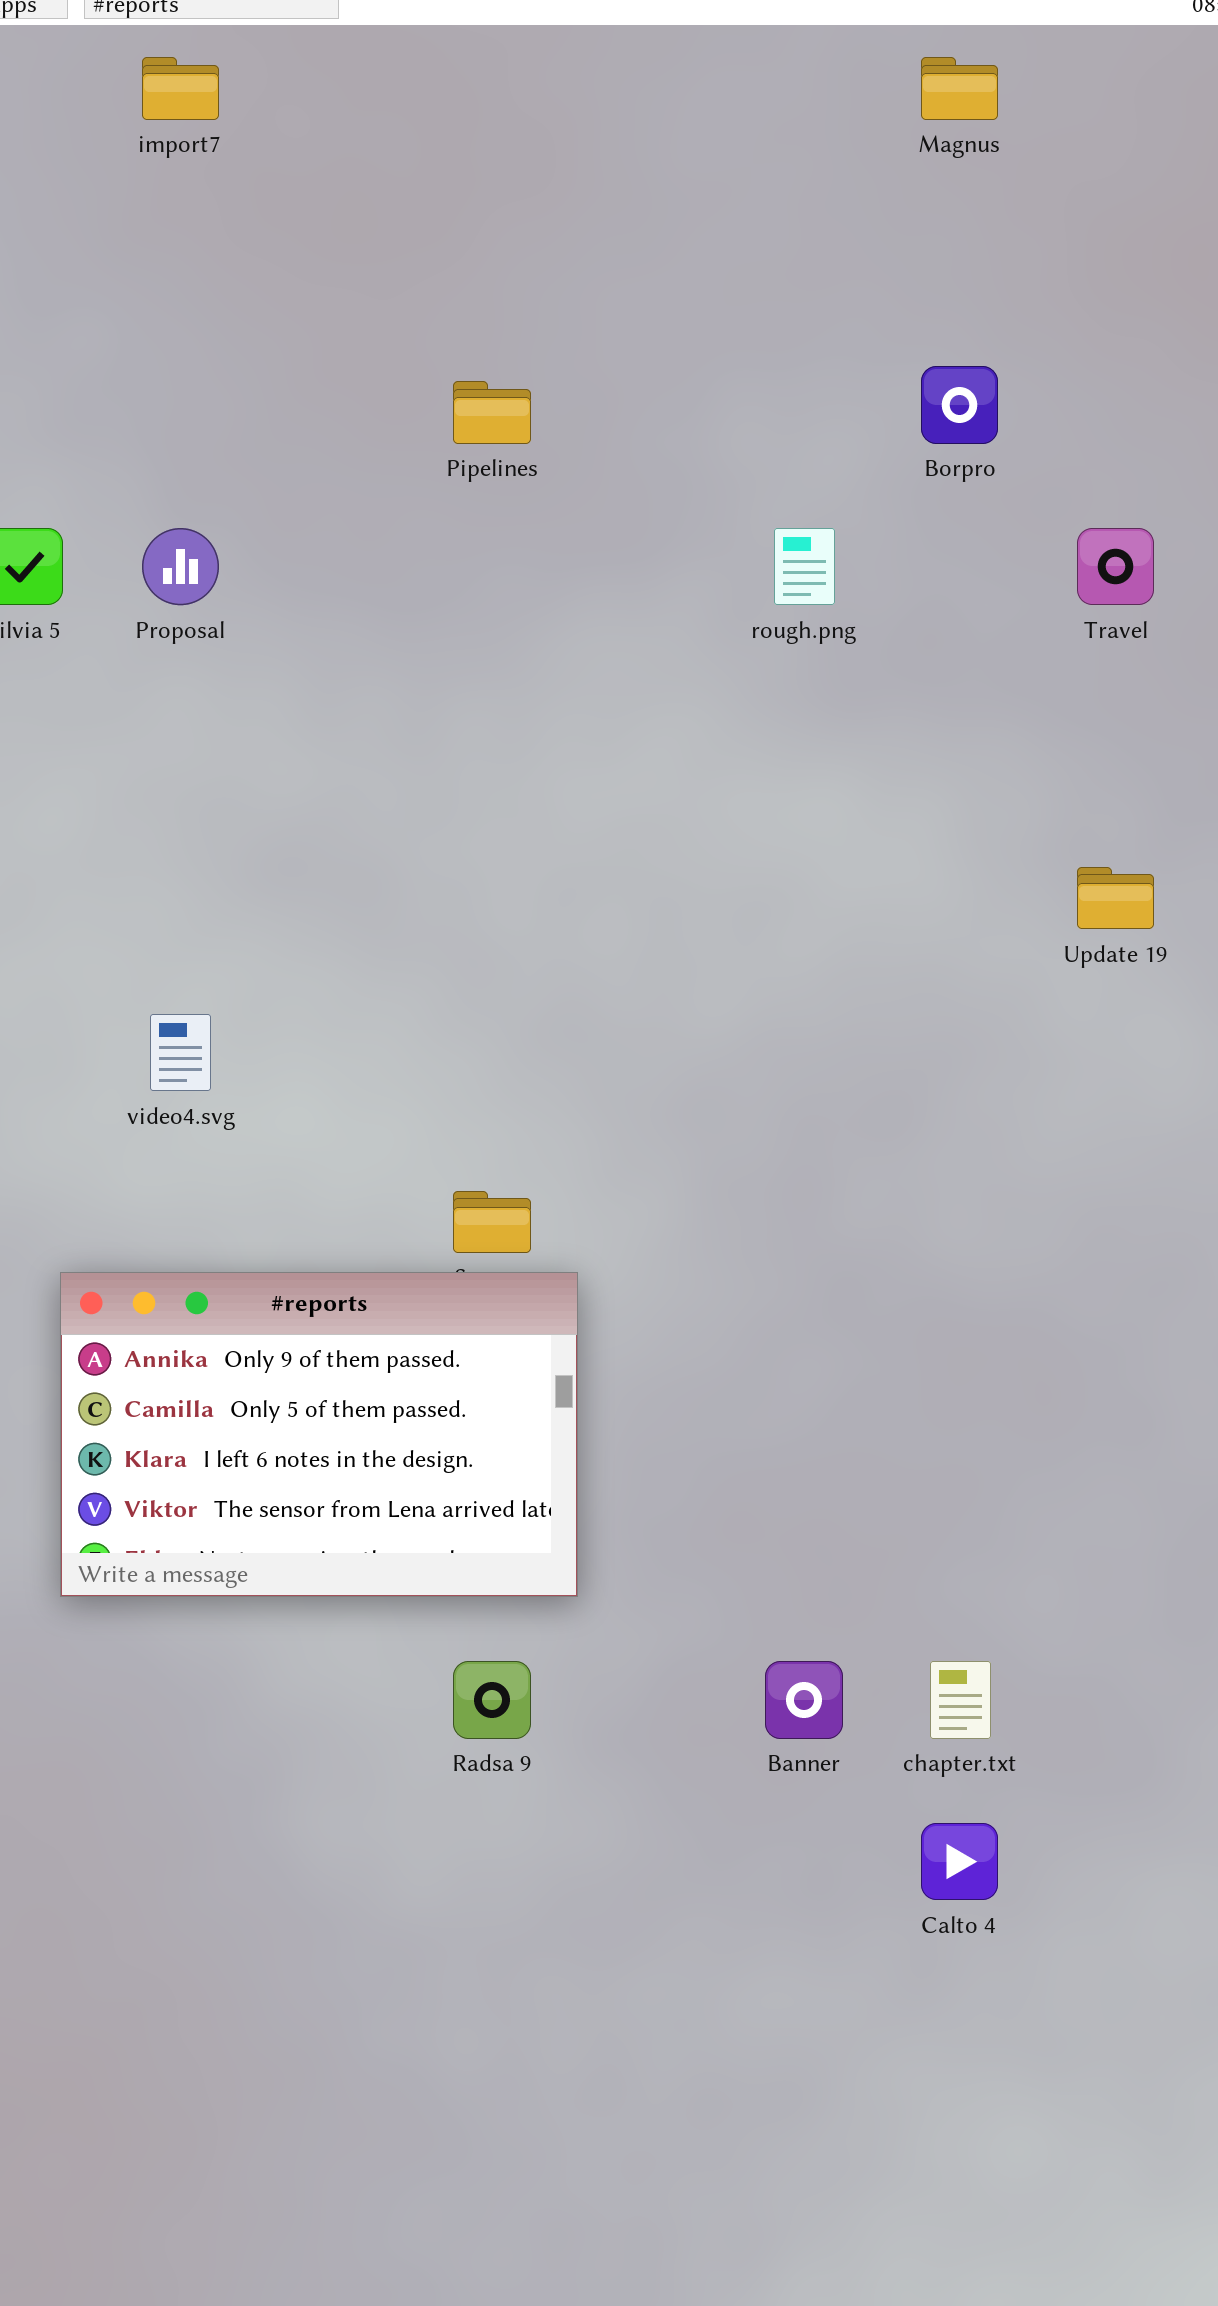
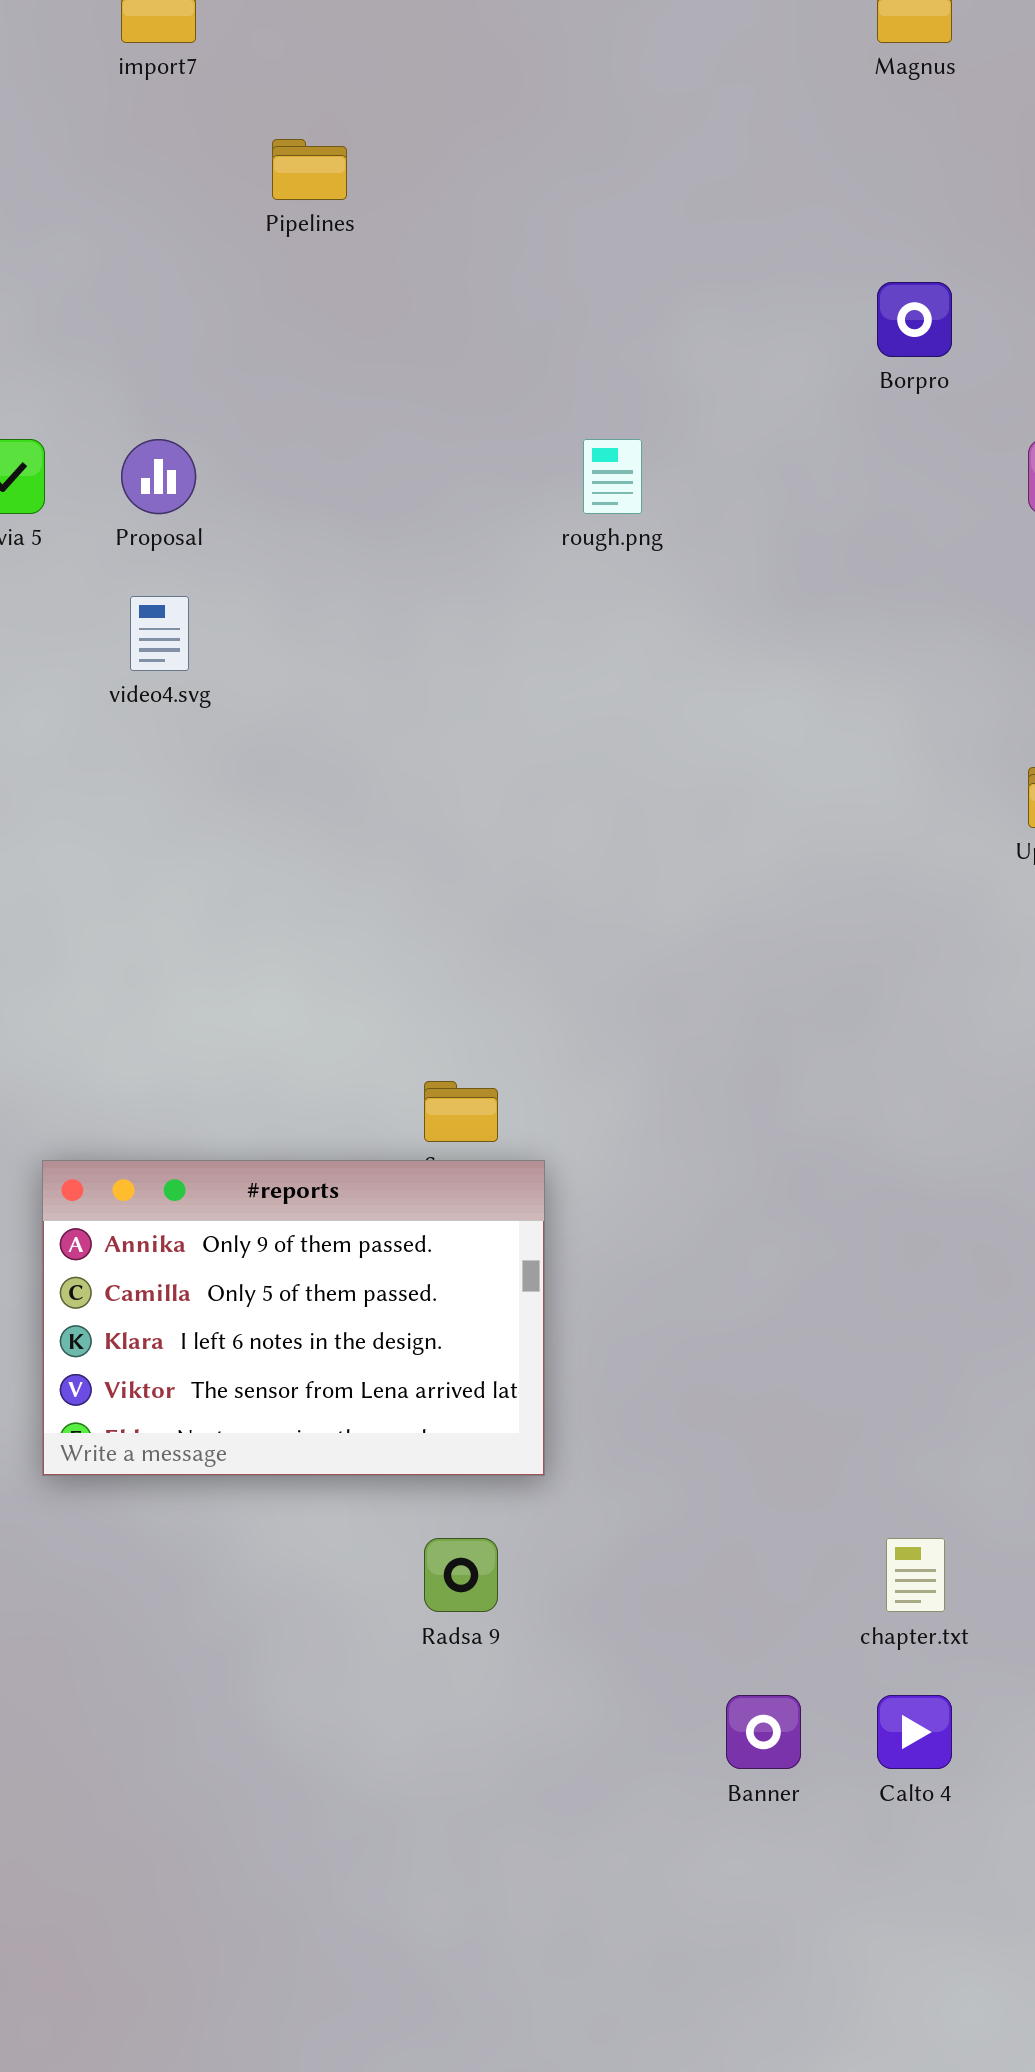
Pipelines: [453,381,531,444] -> [272,139,347,200], moved
rough.png: [774,528,835,605] -> [583,439,642,514], moved
video4.svg: [150,1014,211,1091] -> [130,596,189,671], moved
Banner: [765,1661,843,1739] -> [726,1695,801,1769], moved

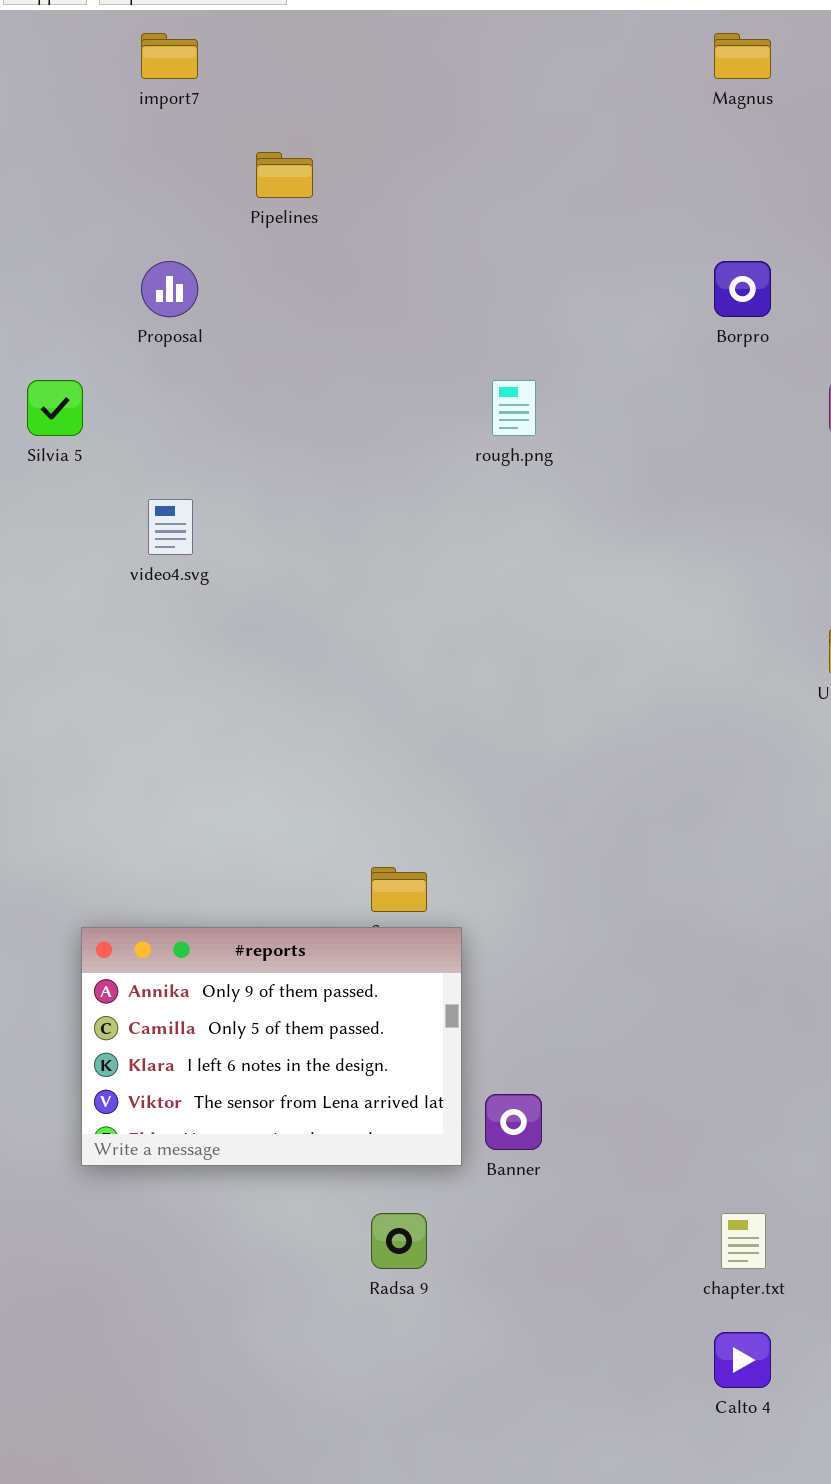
Proposal: [121,439,196,514] -> [141,261,198,317], moved
Banner: [726,1695,801,1769] -> [485,1094,542,1150], moved

